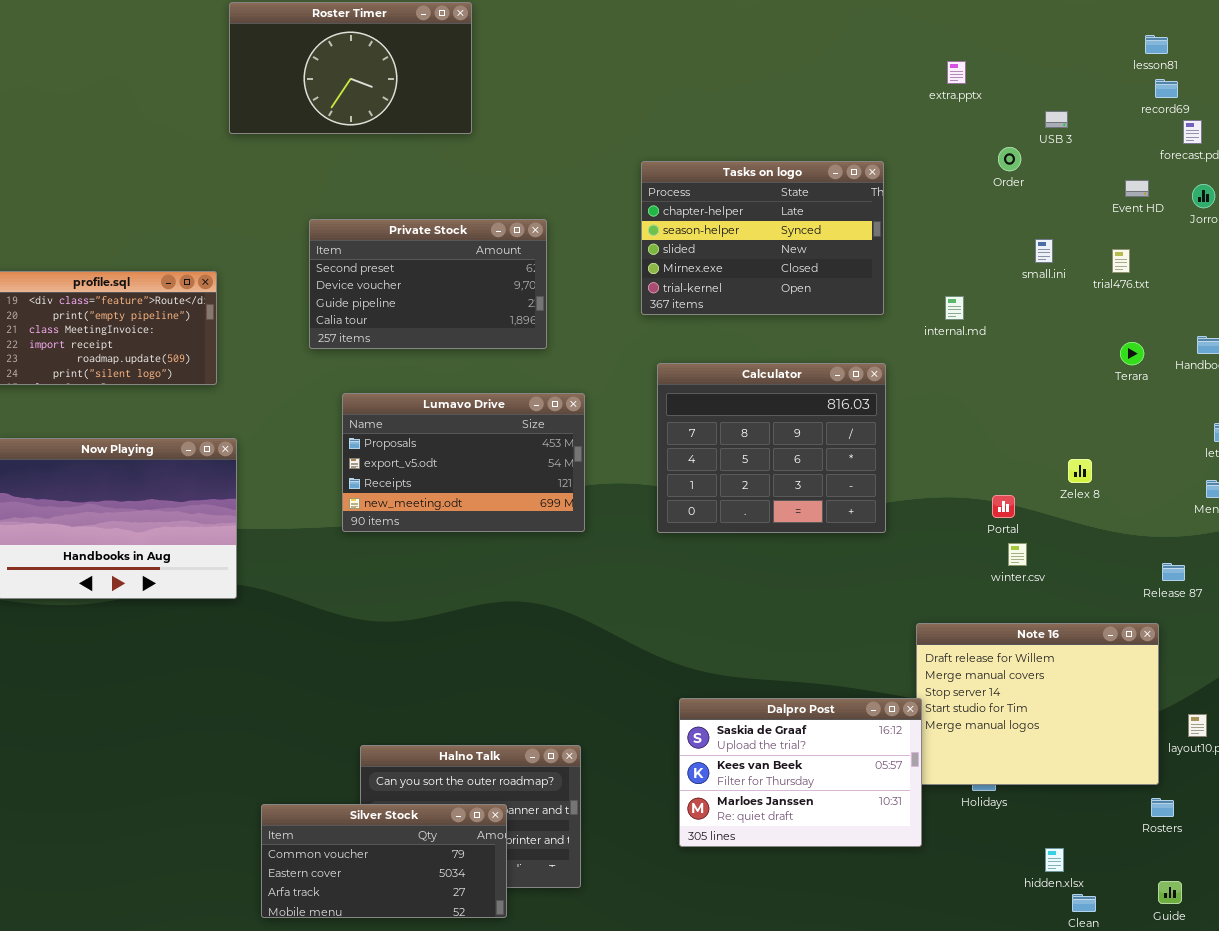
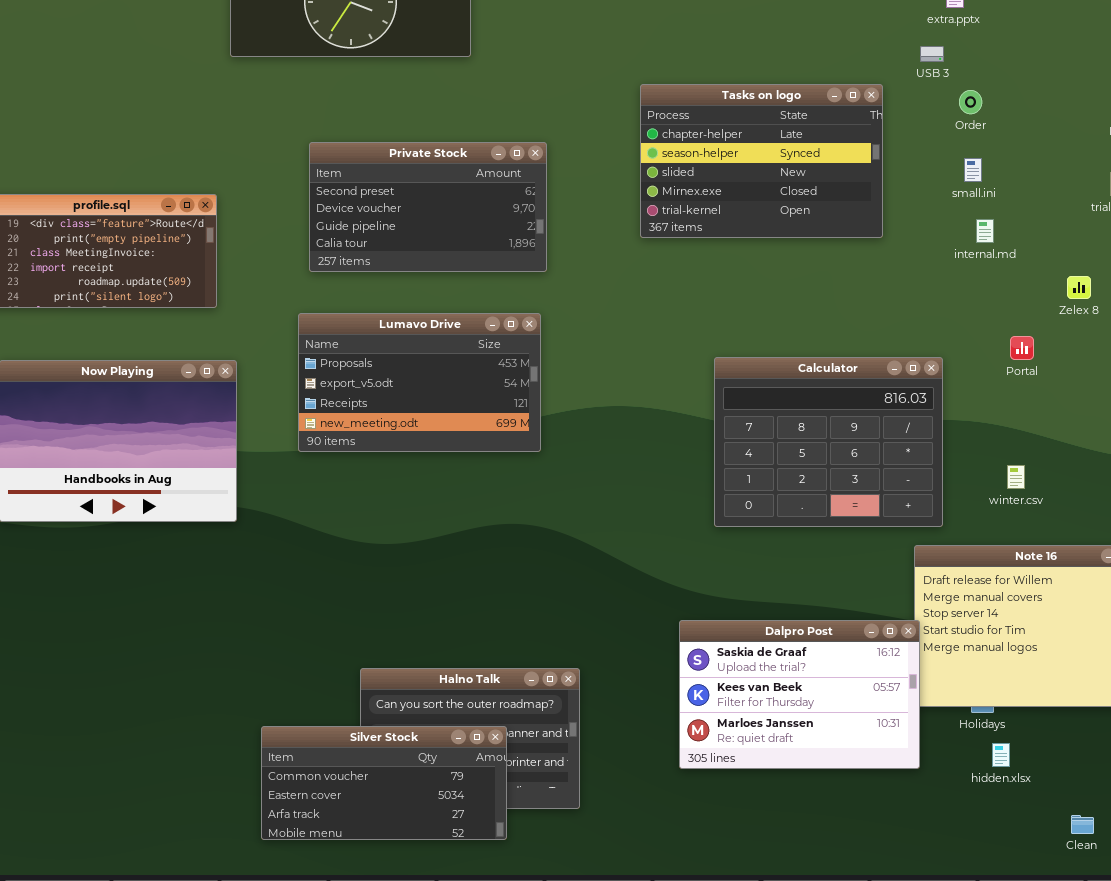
USB 3: [1045,111,1068,128] -> [920,46,944,62], moved
Order: [998,147,1021,171] -> [959,90,982,114], moved
small.ini: [1035,239,1053,263] -> [964,158,982,182], moved
internal.md: [945,296,964,320] -> [976,219,994,243], moved
Calculator: [657,363,886,533] -> [714,357,943,527], moved
Lumavo Drive: [342,393,585,532] -> [298,313,541,452], moved
Zelex 8: [1068,459,1092,483] -> [1067,276,1091,299], moved
Portal: [992,495,1015,518] -> [1010,336,1034,360], moved
hidden.xlsx: [1045,848,1064,872] -> [992,743,1010,767], moved

